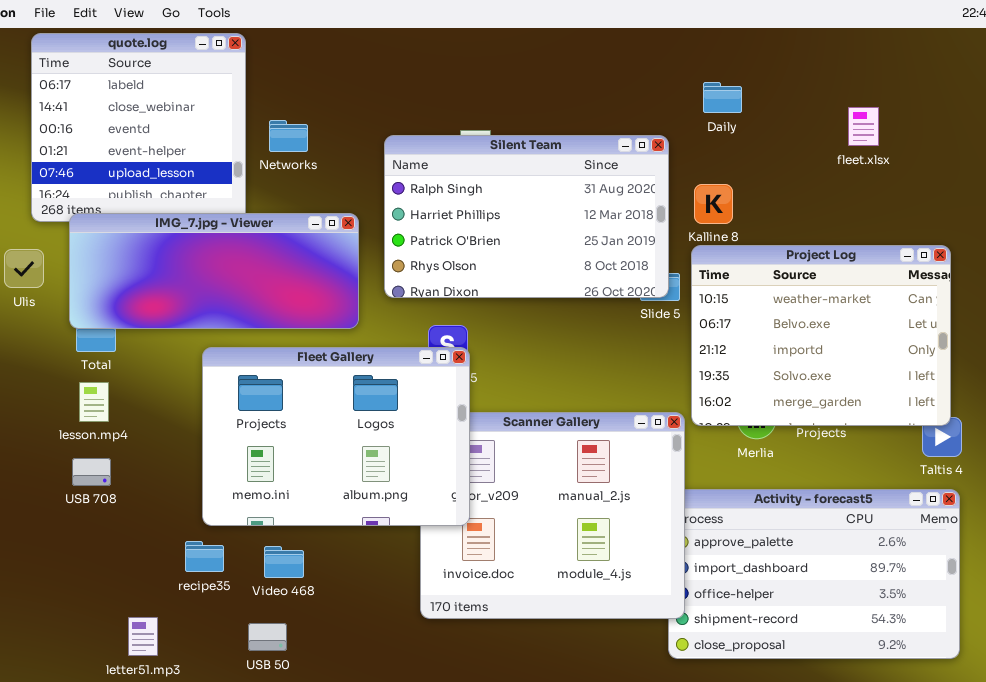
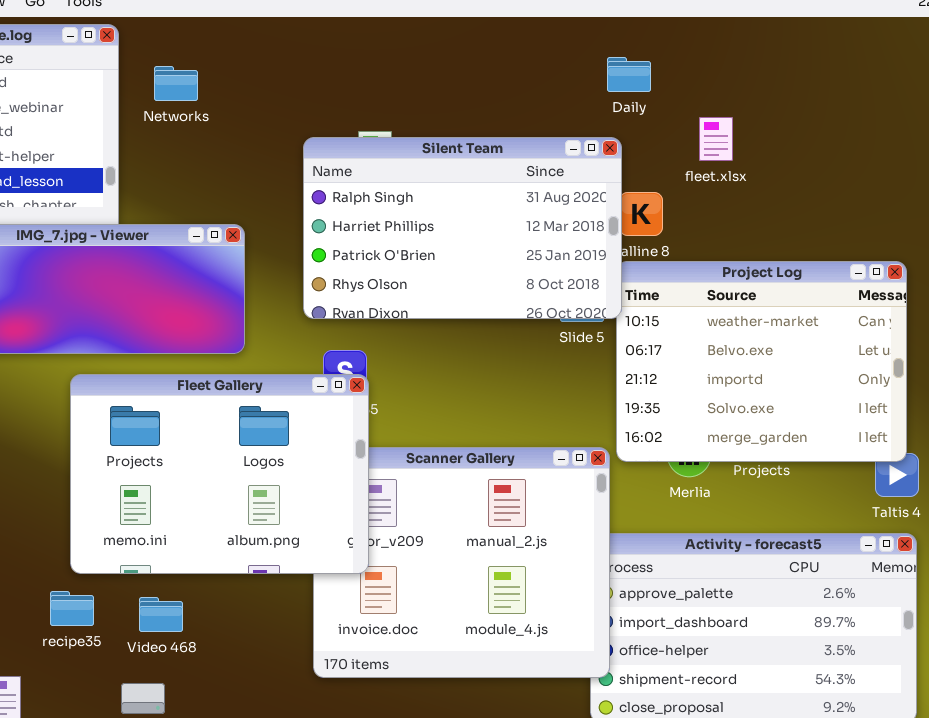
Daily: [703,82,742,113] -> [607,57,651,92], moved
fleet.xlsx: [848,107,879,146] -> [699,117,733,161], moved
Networks: [269,120,308,152] -> [154,66,198,101], moved
Silent Team: [384,135,669,298] -> [303,137,622,319], moved

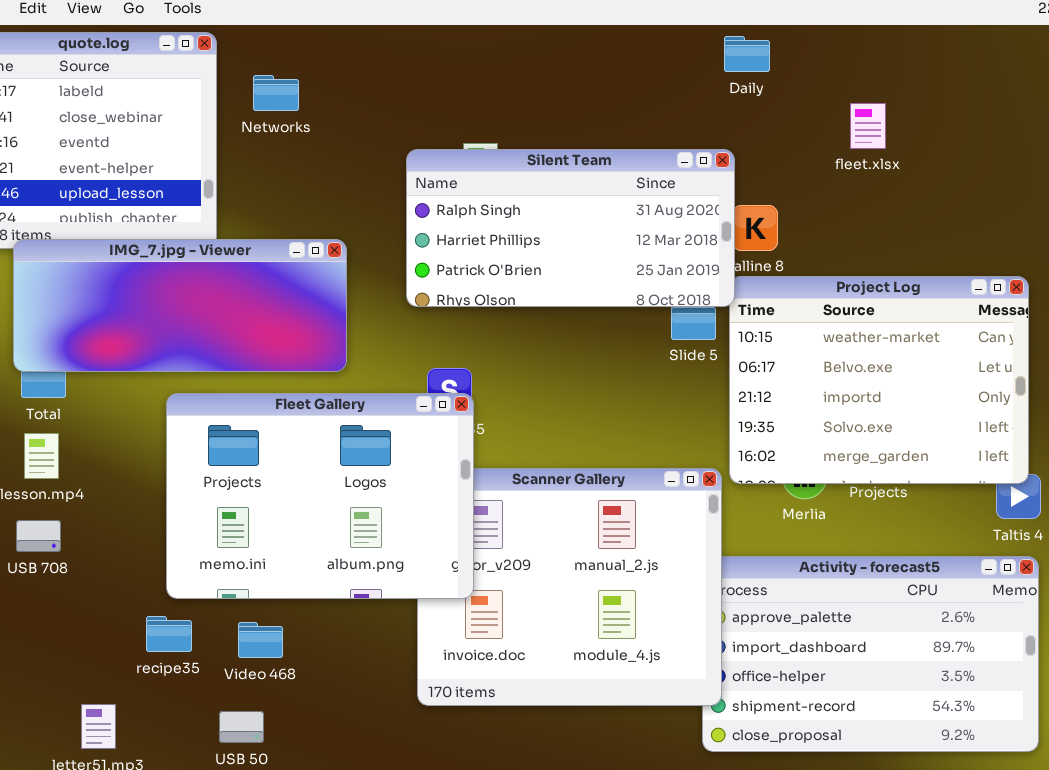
Daily: [607,57,651,92] -> [724,36,770,72], moved
fleet.xlsx: [699,117,733,161] -> [850,103,886,149], moved
Silent Team: [303,137,622,319] -> [406,149,735,307], resized

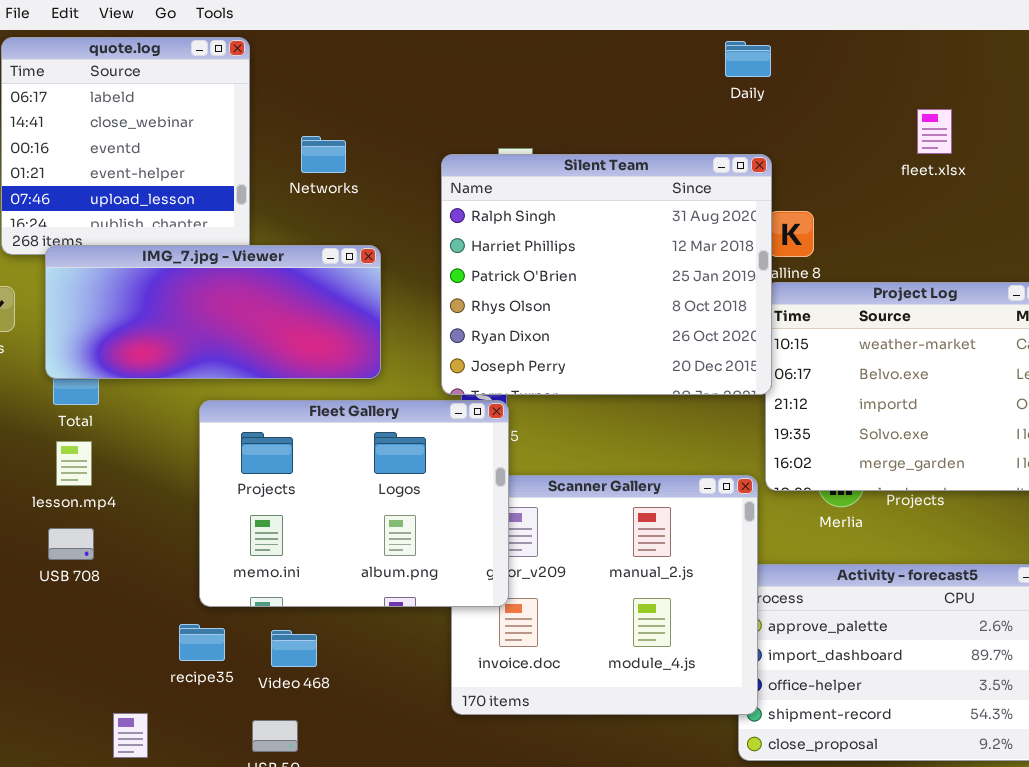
Daily: [724,36,770,72] -> [725,41,771,77], moved
Networks: [253,75,299,111] -> [301,136,346,173], moved
fleet.xlsx: [850,103,886,149] -> [917,109,952,154], moved
Silent Team: [406,149,735,307] -> [441,154,772,395], resized

